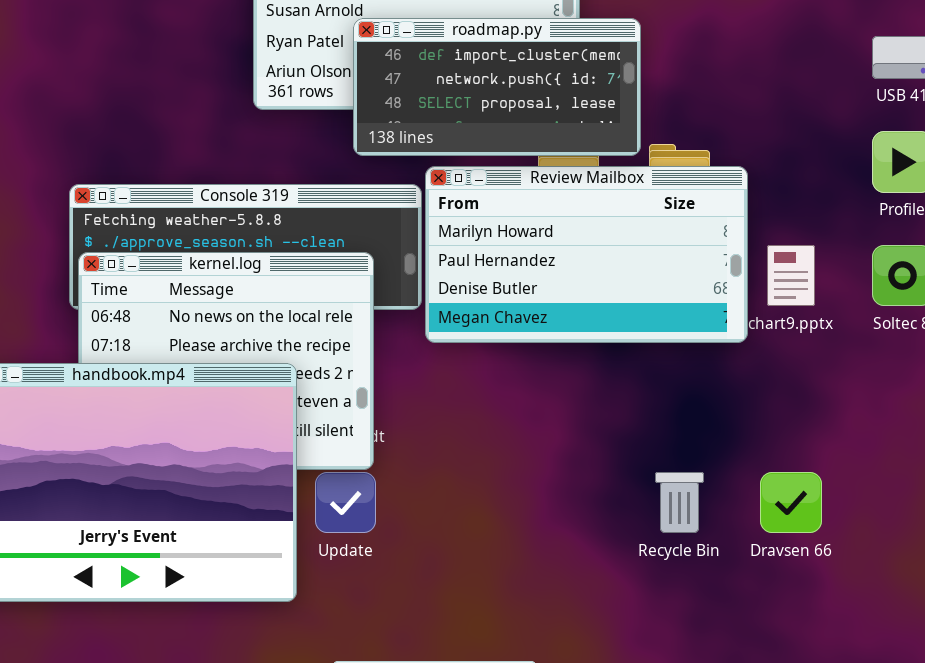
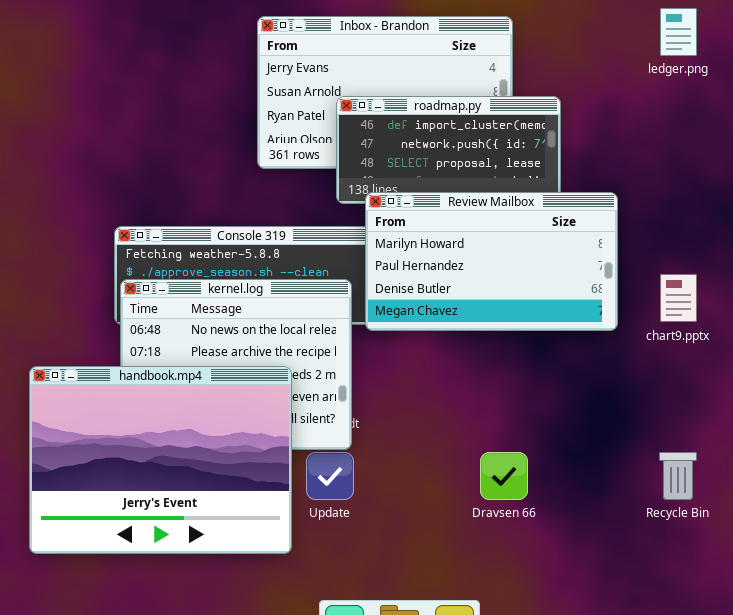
Review Mailbox: [425,166,748,343] -> [365,192,618,331], moved
Recycle Bin: [655,472,704,533] -> [659,452,697,500], moved
Dravsen 66: [760,472,822,533] -> [480,452,528,500], moved

